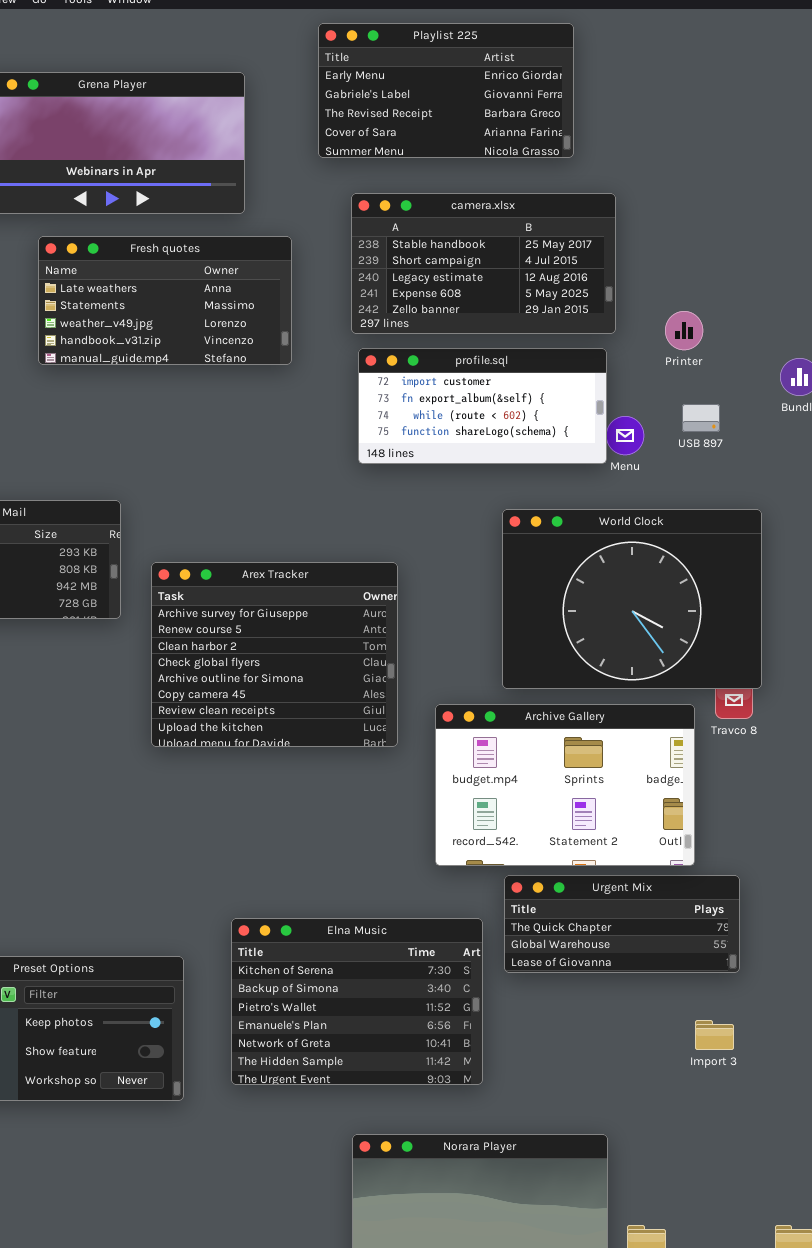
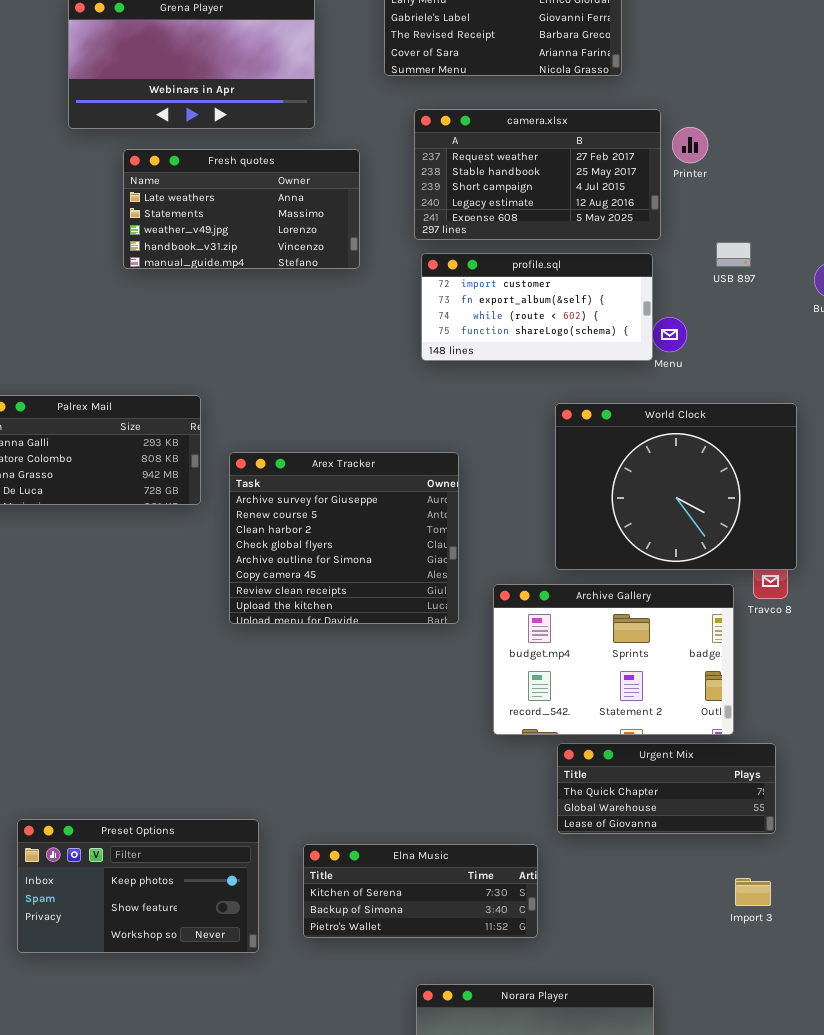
camera.xlsx: [351,193,616,334] -> [414,109,661,240], scrolled up 1 row
Printer: [665,311,703,350] -> [672,127,708,163], moved
USB 897: [682,404,720,432] -> [716,242,751,267], moved
Elna Music: [231,918,483,1085] -> [303,844,538,938], resized

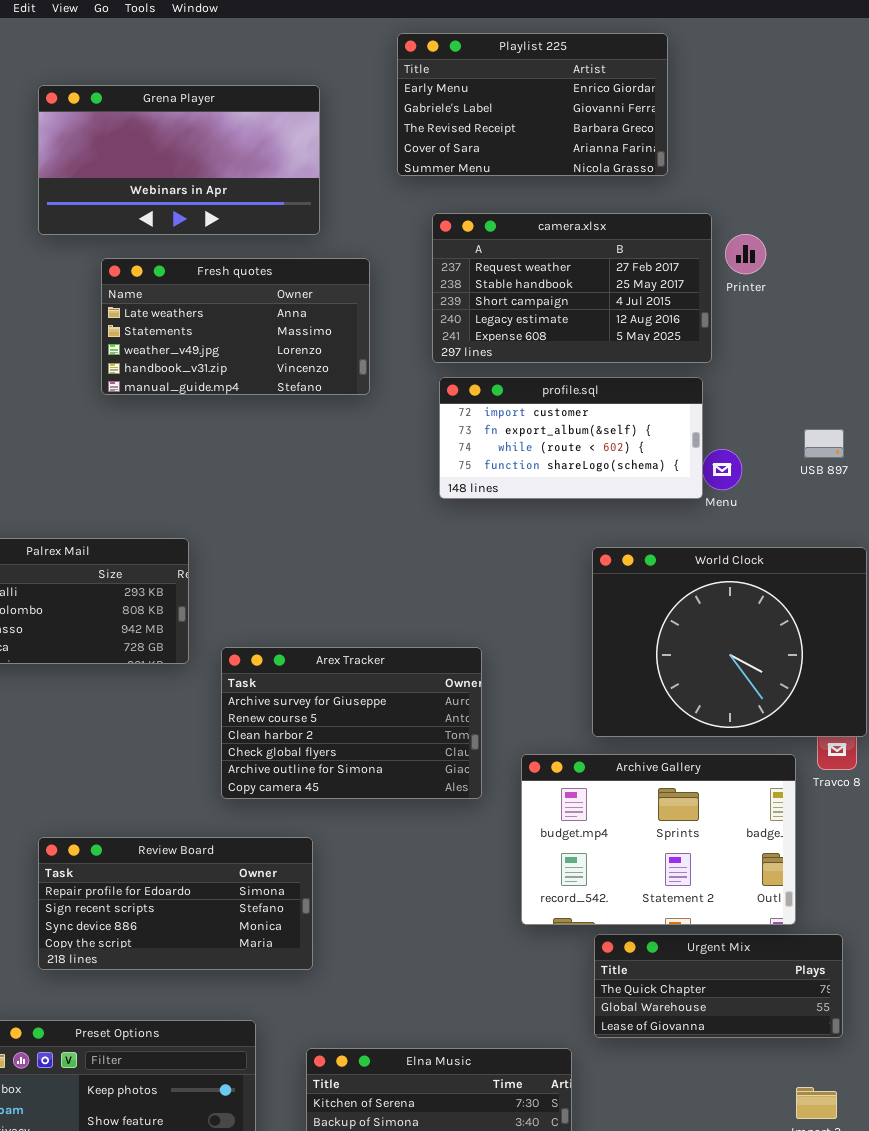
USB 897: [716,242,751,267] -> [804,429,844,458], moved
Arex Tracker: [229,452,459,624] -> [221,647,482,799], resized
Review Board: none -> [38,837,313,970], opened

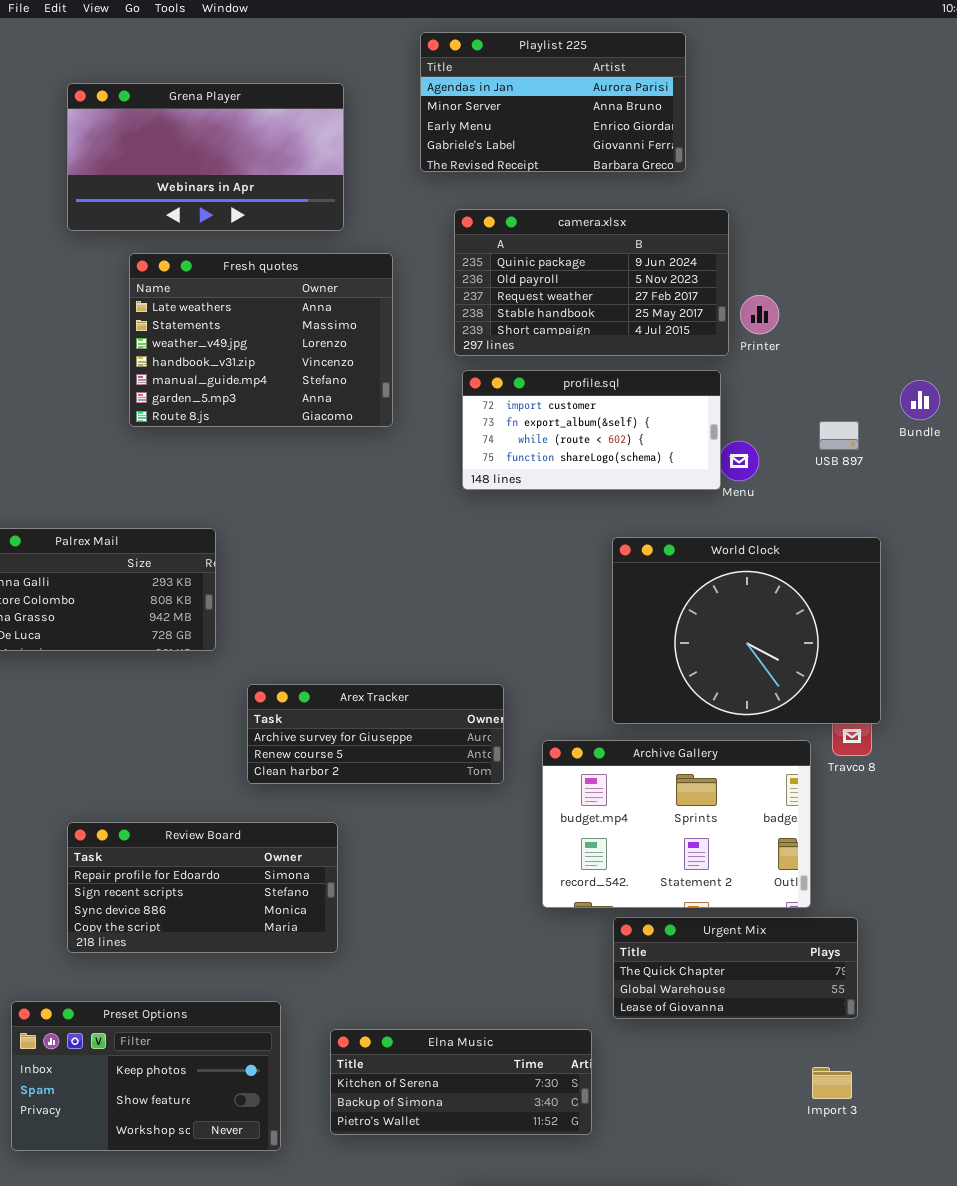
Playlist 225: [397,33,668,176] -> [420,32,686,172], scrolled up 2 rows
camera.xlsx: [432,213,712,363] -> [454,209,729,356], scrolled up 2 rows
Printer: [725,234,766,274] -> [740,295,779,334], moved
Fresh quotes: [101,258,370,395] -> [129,253,393,427], resized
Arex Tracker: [221,647,482,799] -> [247,684,504,784], resized

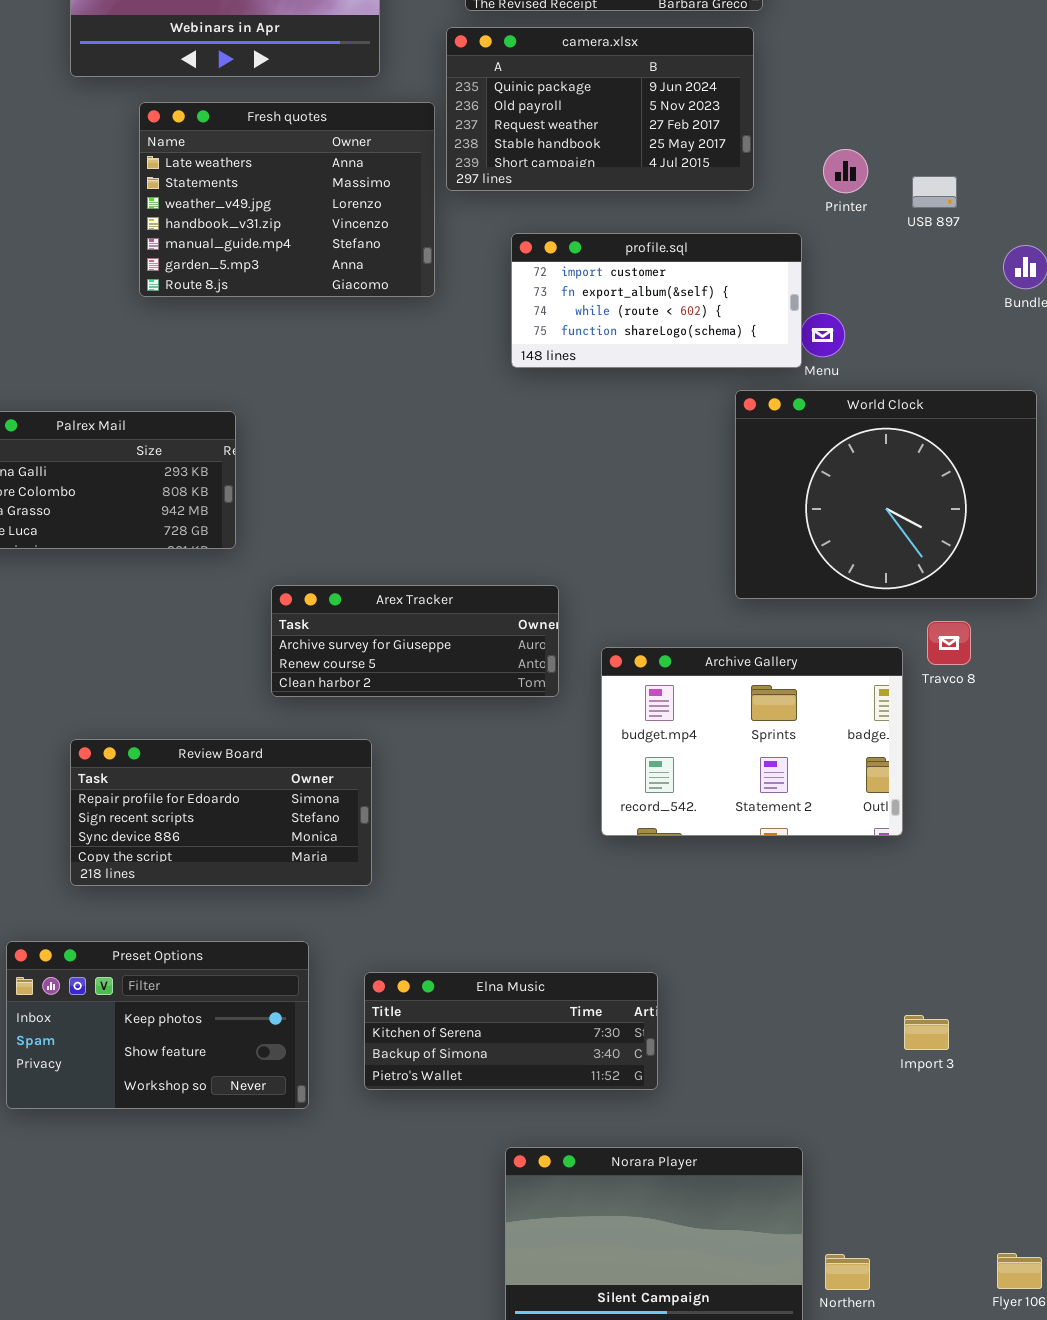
camera.xlsx: [454,209,729,356] -> [446,27,754,191], moved
USB 897: [819,421,859,450] -> [912,176,957,208], moved
World Clock: [612,537,881,724] -> [735,390,1037,599], moved
Urgent Mix: [613,917,858,1019] -> none, closed

